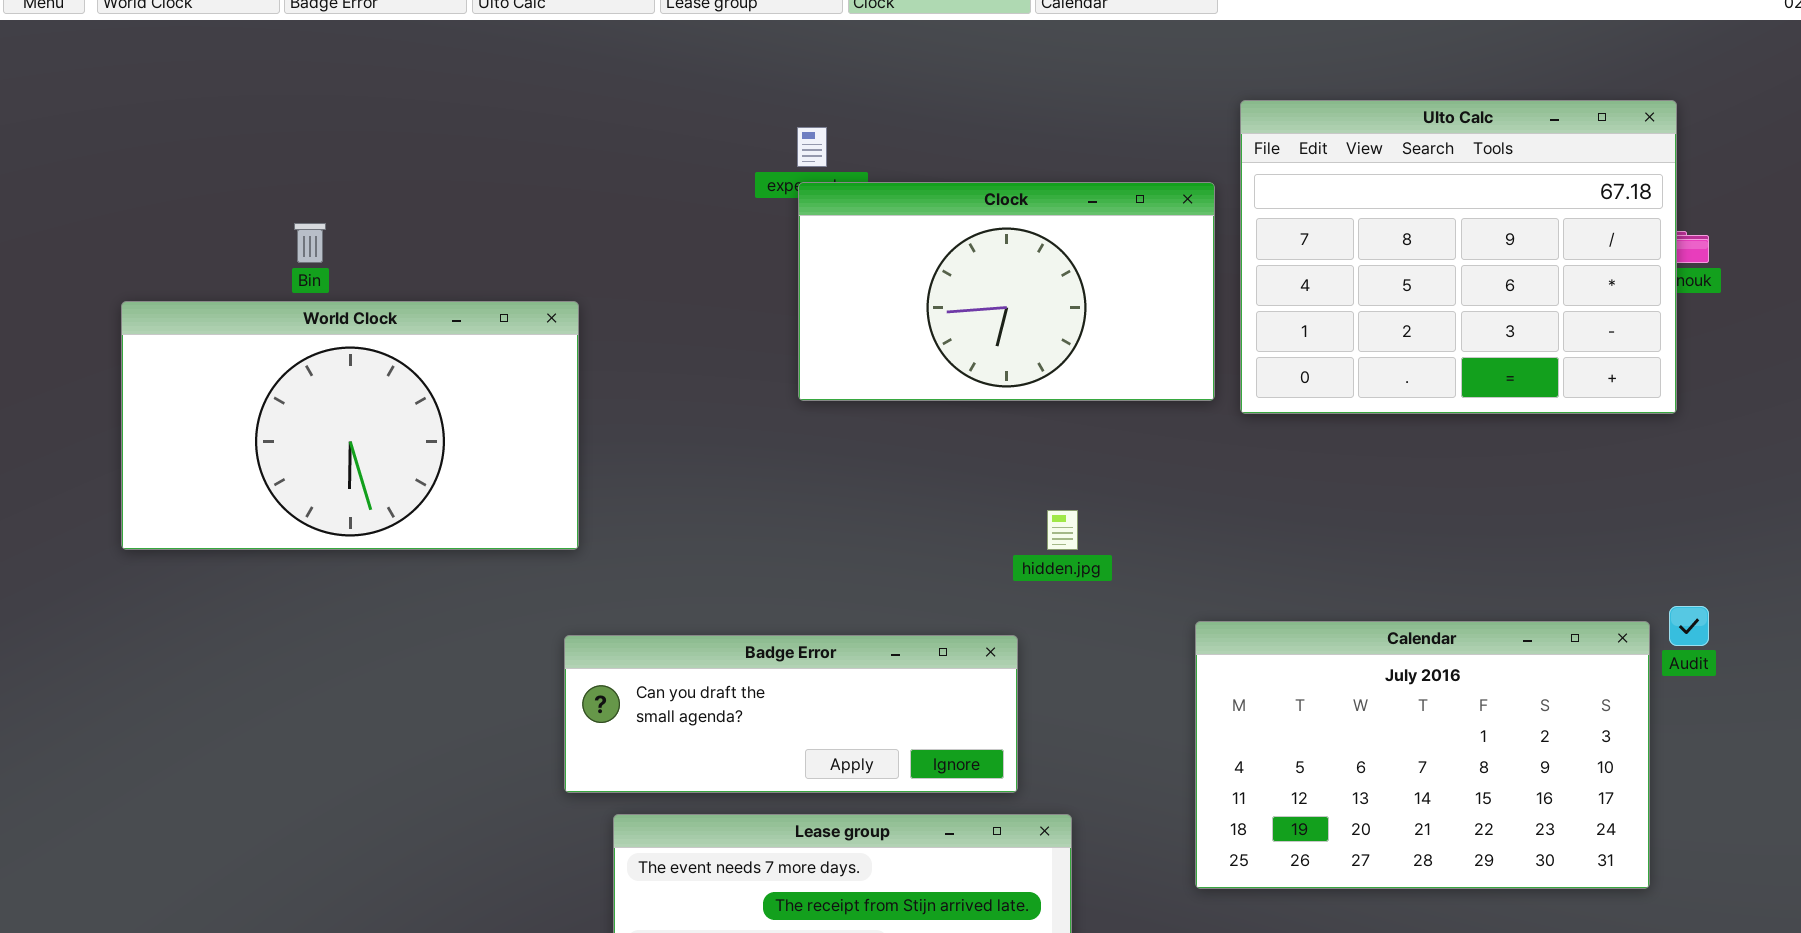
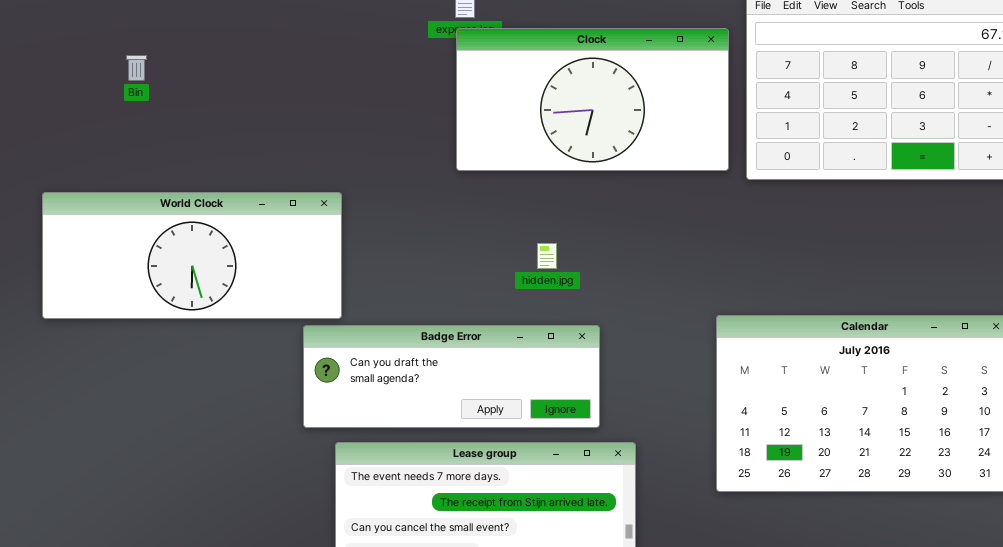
World Clock: [121,301,579,550] -> [42,192,342,319], moved, resized
hidden.jpg: [1047,510,1078,550] -> [537,243,557,269], moved

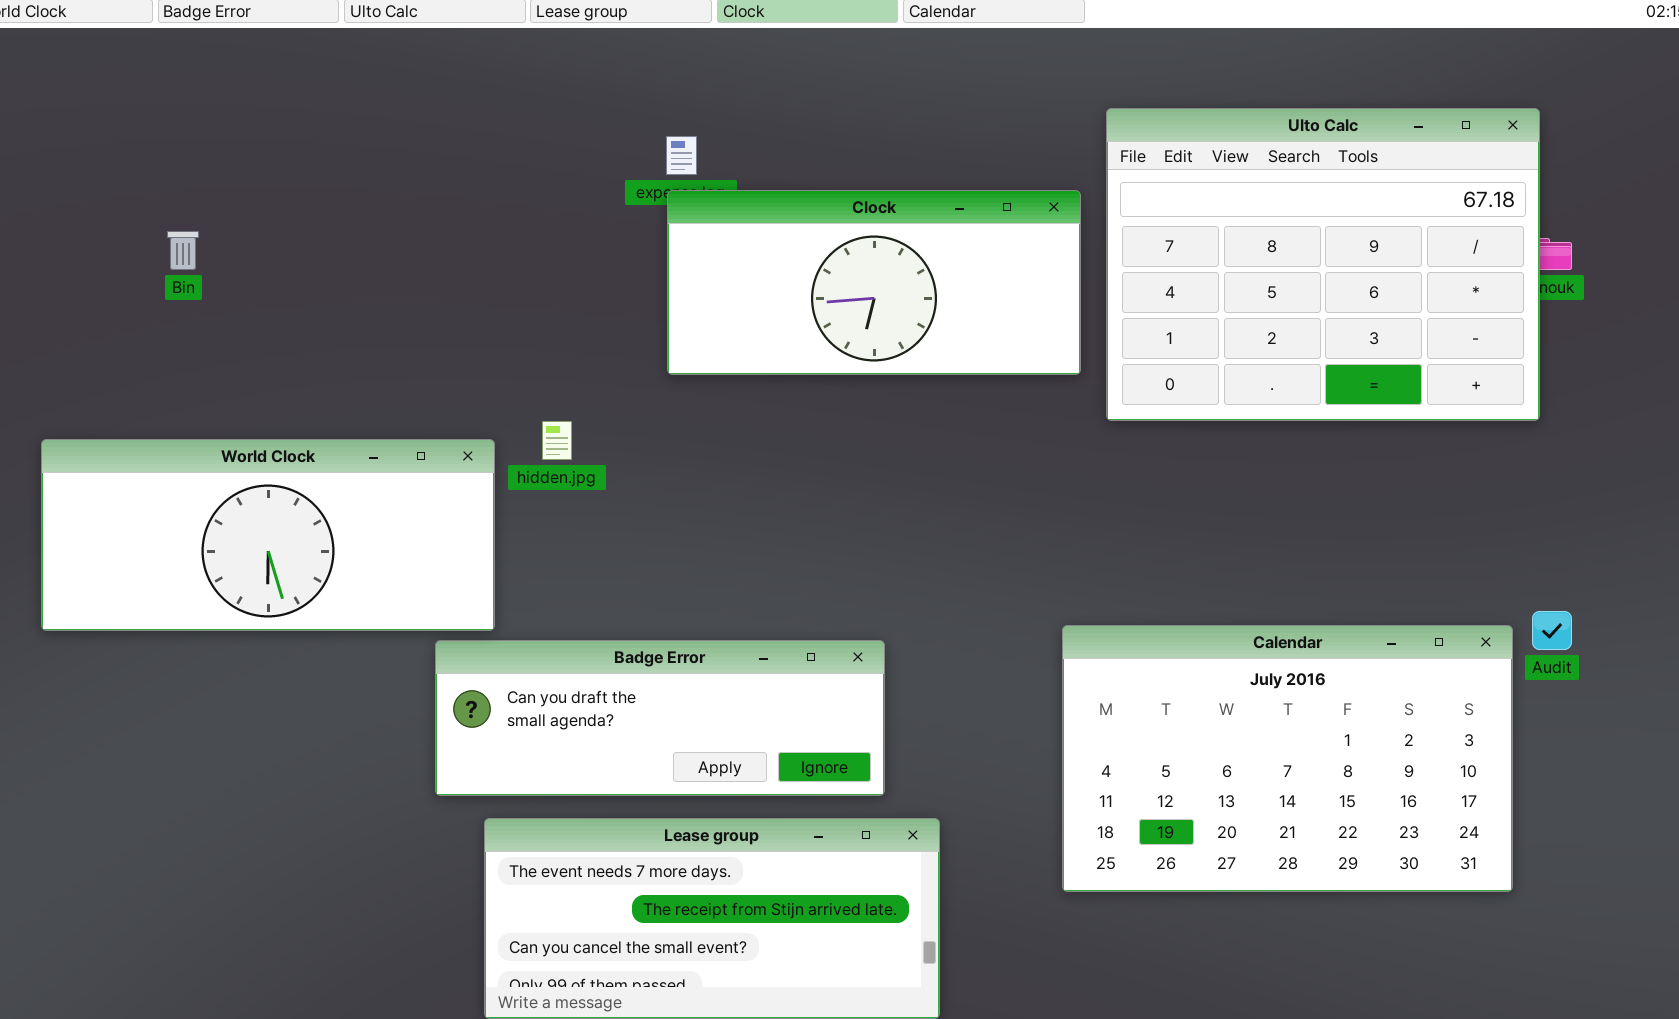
Clock: [456,28,729,171] -> [667,190,1081,375], resized
hidden.jpg: [537,243,557,269] -> [542,421,572,460], moved

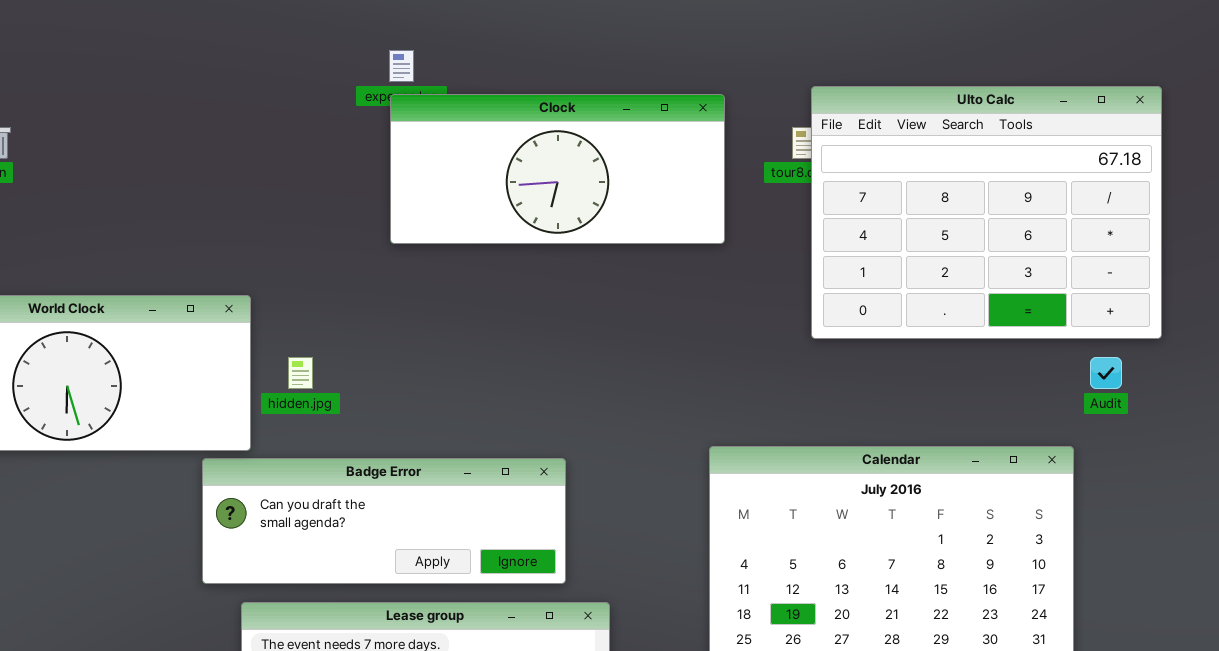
Ulto Calc: [1106,108,1540,421] -> [811,86,1162,339], moved
hidden.jpg: [542,421,572,460] -> [288,357,313,389], moved
Audit: [1532,611,1572,650] -> [1090,357,1122,389], moved

